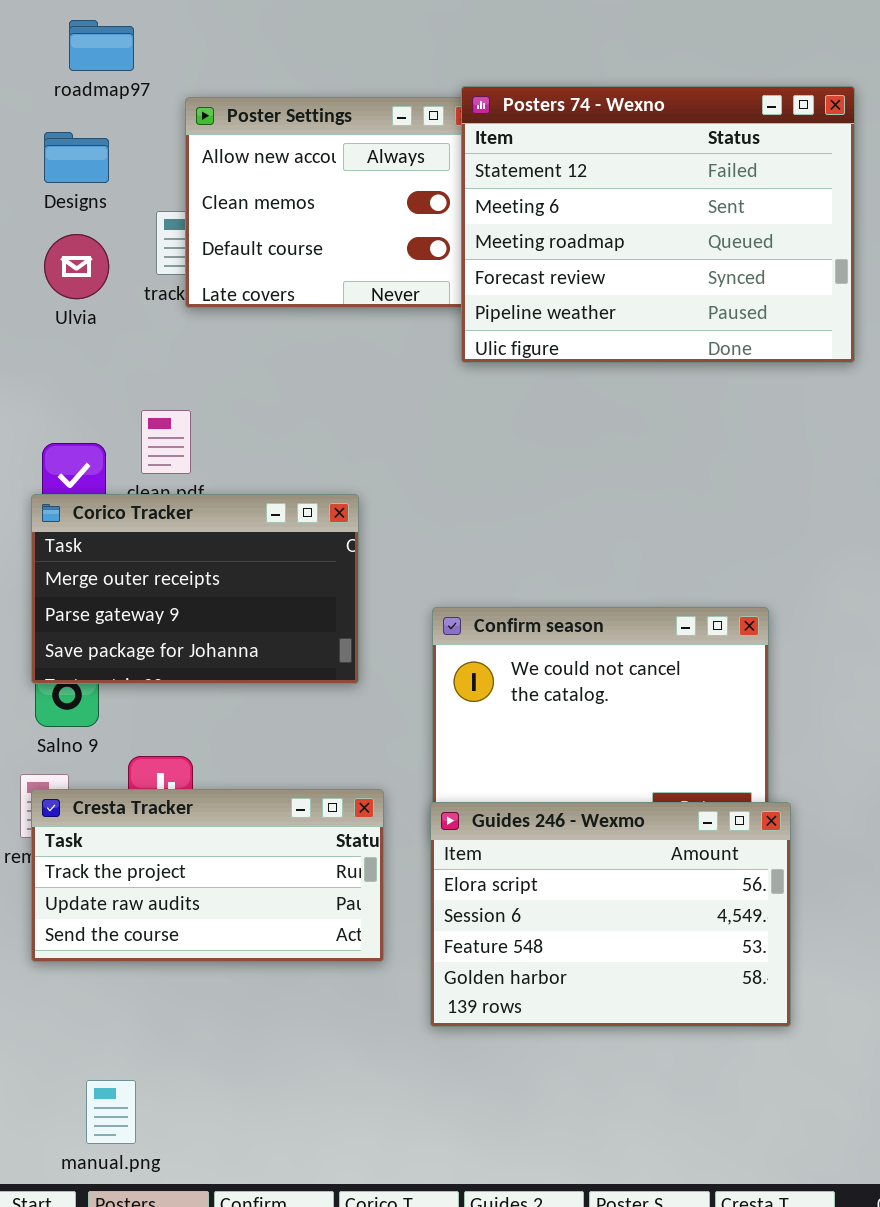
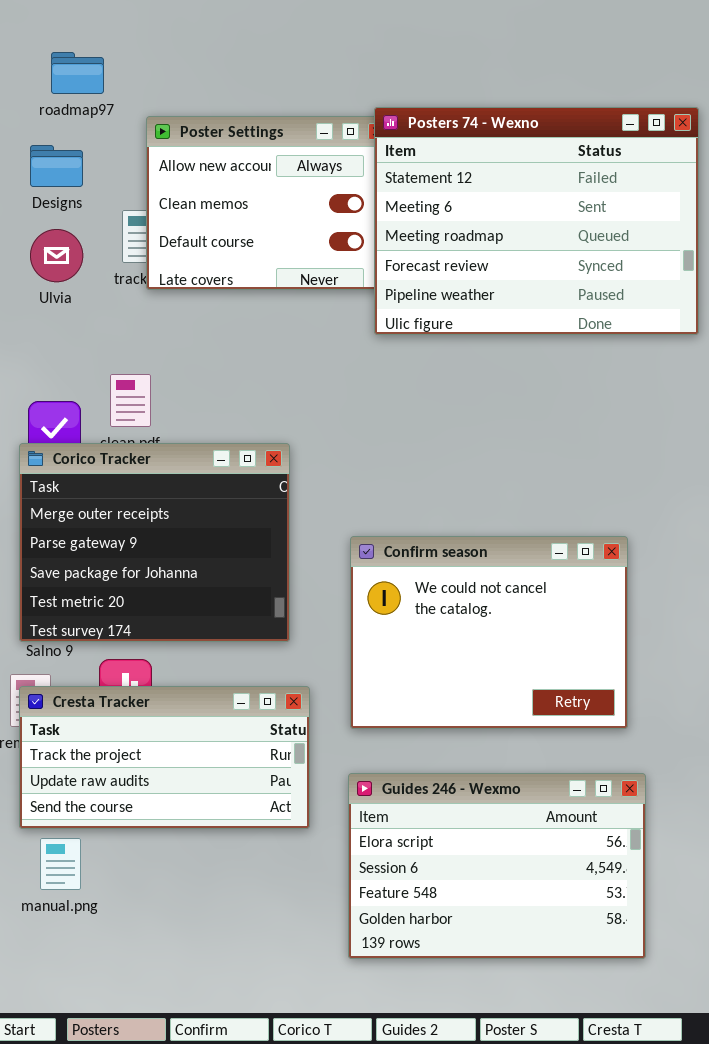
Corico Tracker: [31,494,359,684] -> [19,443,290,642], resized
Guides 246 - Wexmo: [430,802,791,1027] -> [348,773,646,959], moved
manual.png: [86,1080,136,1144] -> [40,838,81,890], moved

